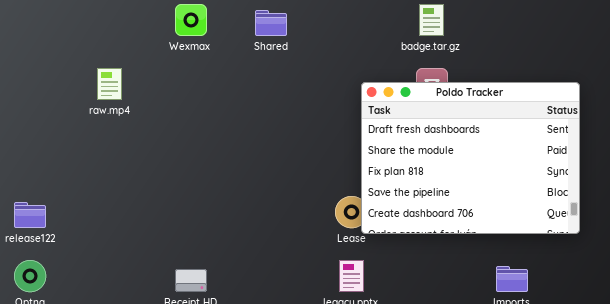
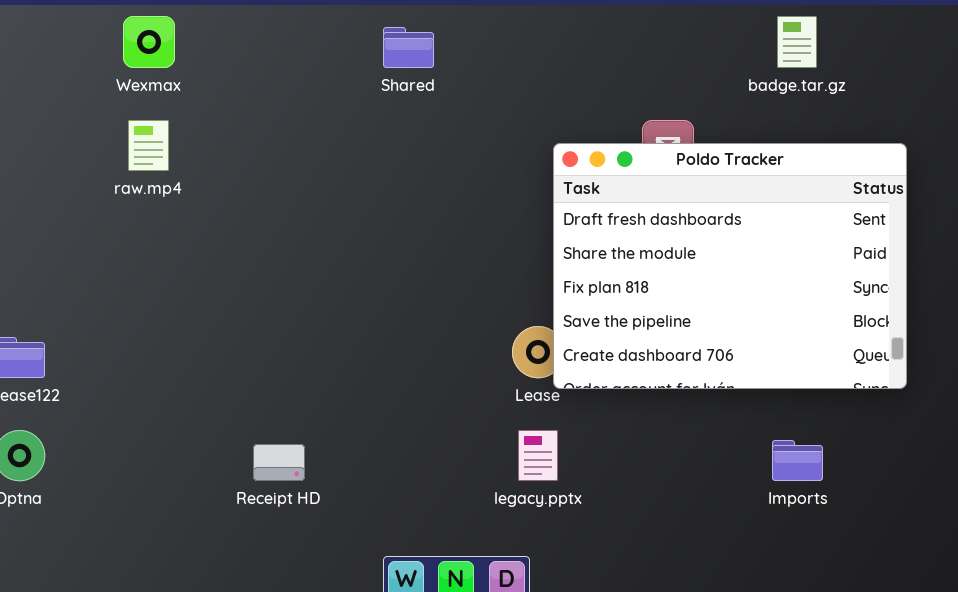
Wexmax: [175,4,207,36] -> [123,16,175,68], moved
badge.tar.gz: [419,4,444,36] -> [777,16,817,68], moved

